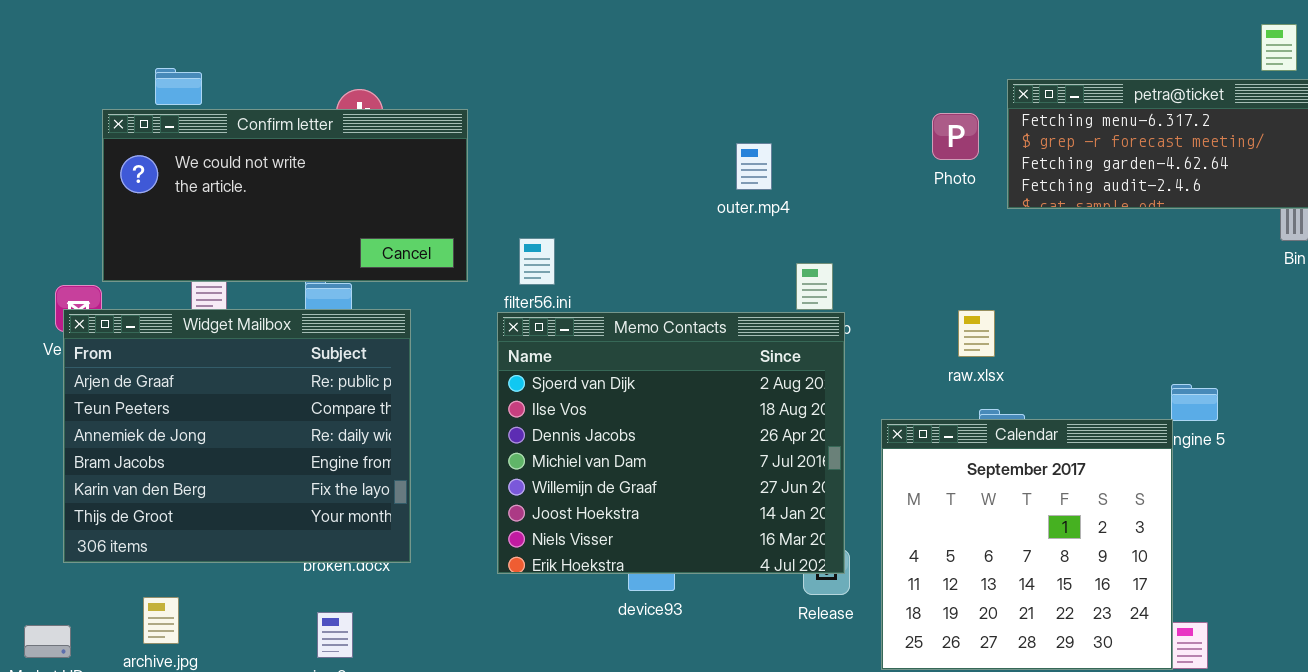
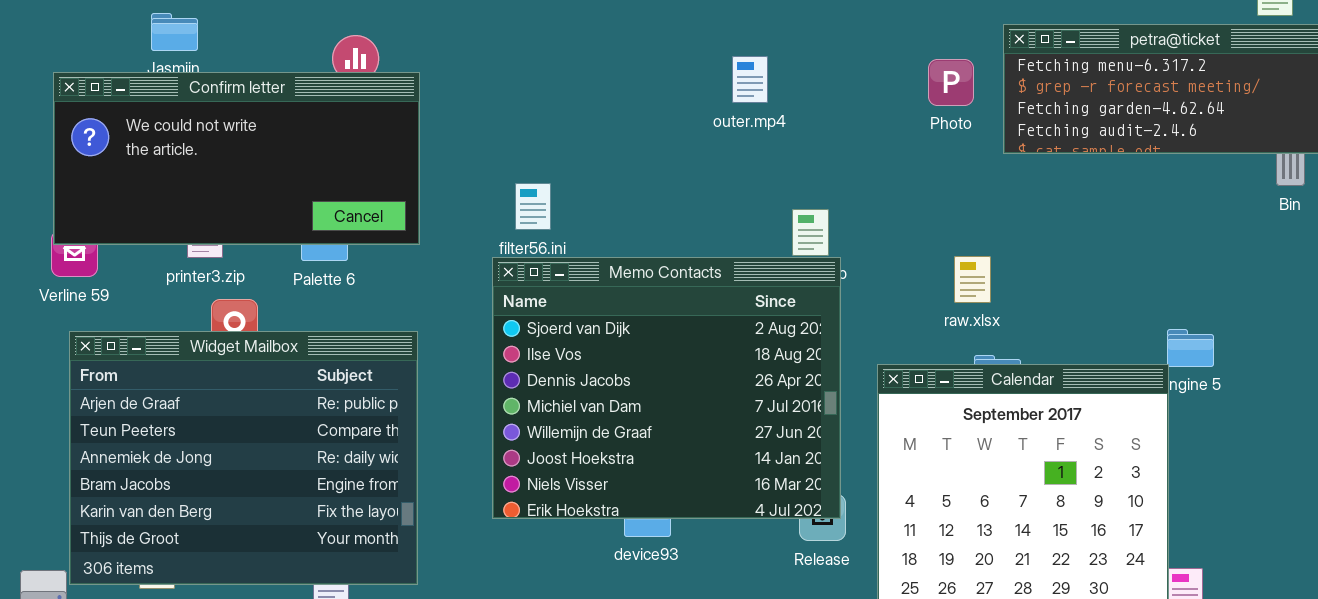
Confirm letter: [102,109,468,282] -> [53,72,420,245], moved
outer.mp4: [736,143,772,190] -> [732,56,768,103], moved
Widget Mailbox: [63,309,411,563] -> [69,331,418,585], moved

